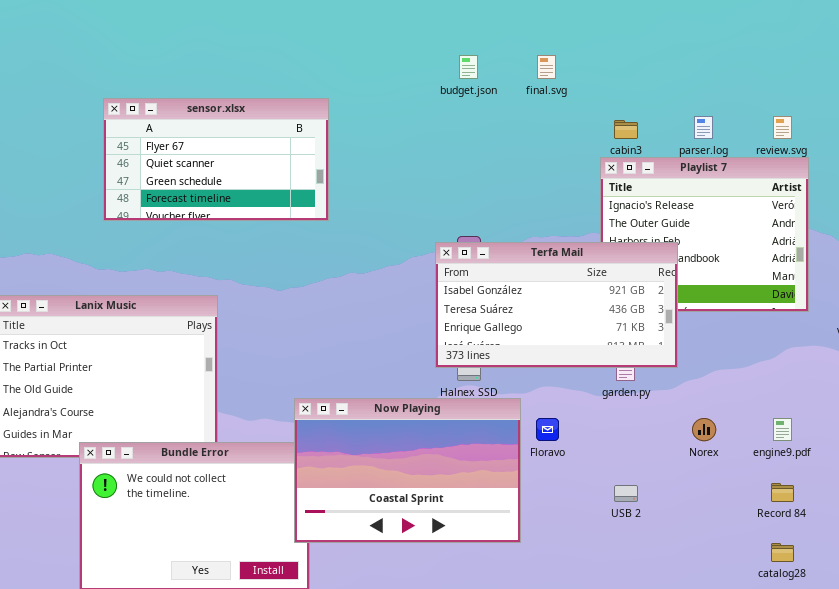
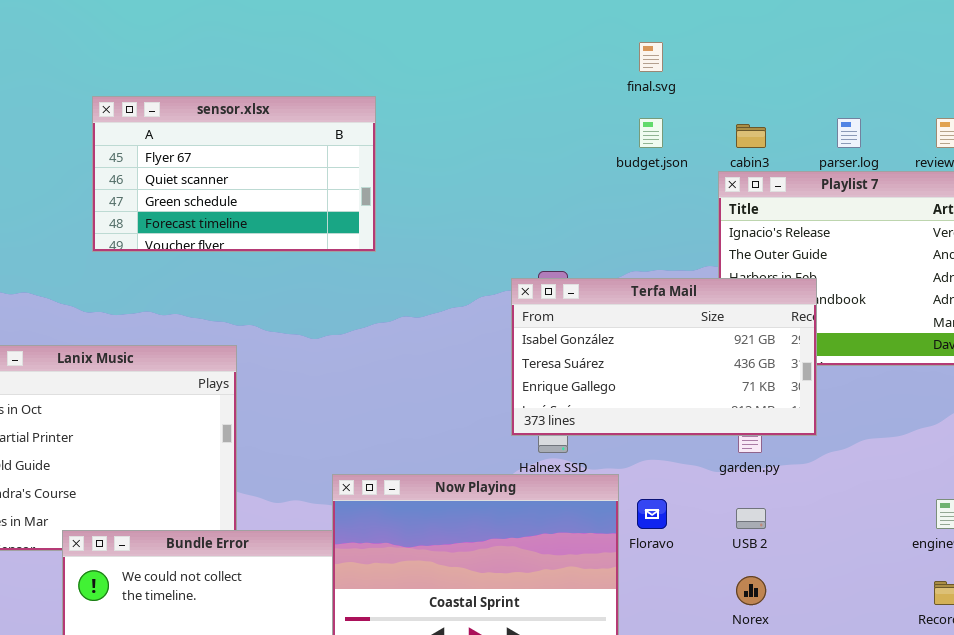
budget.json: [459,55,478,79] -> [639,118,663,148], moved
Norex: [692,418,716,441] -> [736,576,766,605], moved
USB 2: [614,485,638,502] -> [736,508,766,529], moved

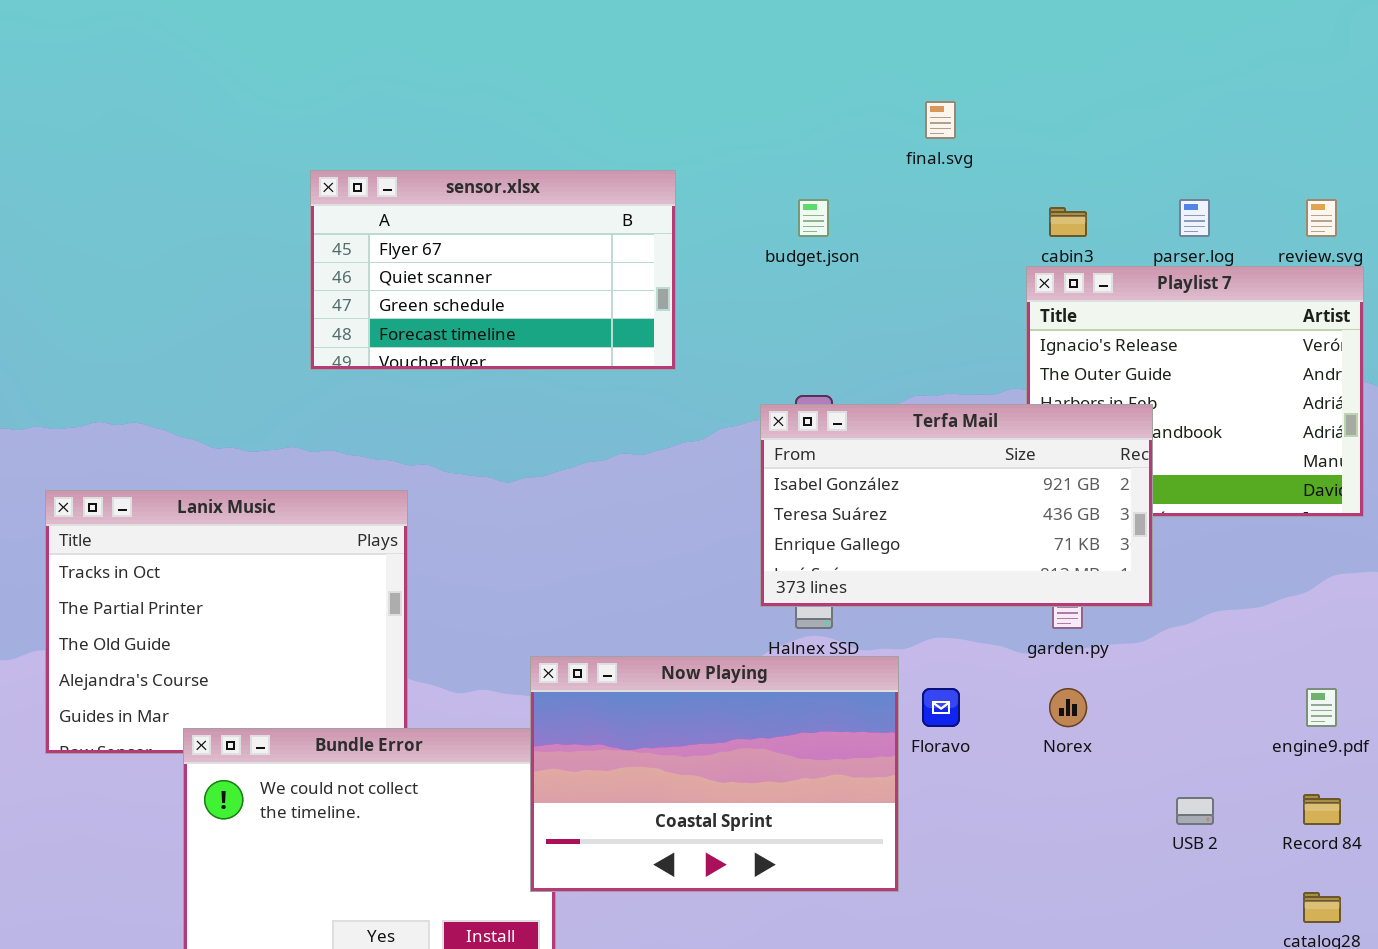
sensor.xlsx: [92,96,376,252] -> [310,170,676,370], moved
budget.json: [639,118,663,148] -> [798,199,829,237], moved
USB 2: [736,508,766,529] -> [1176,797,1214,825], moved
Norex: [736,576,766,605] -> [1049,688,1087,727], moved

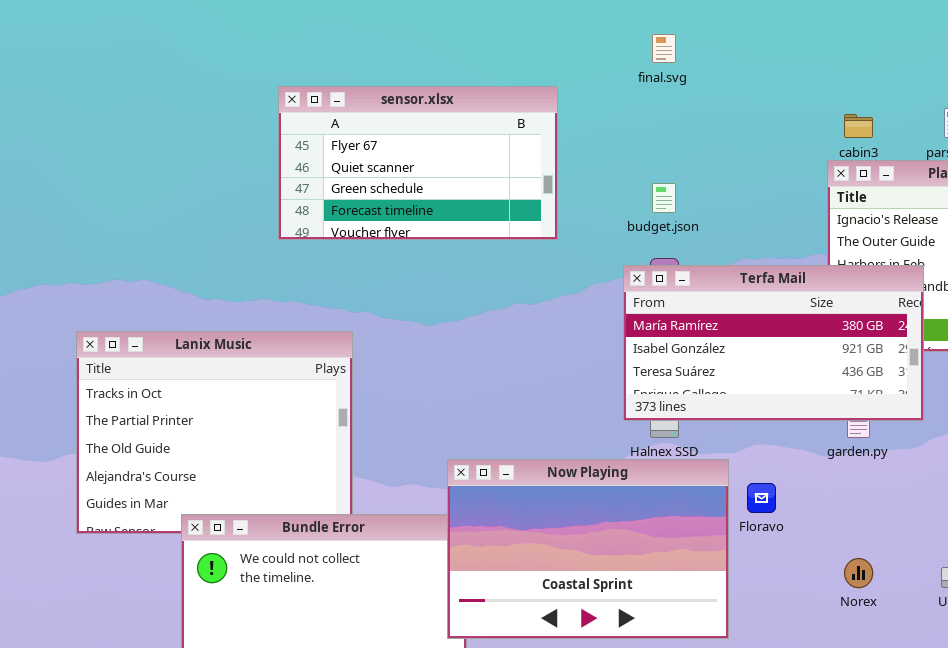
final.svg: [925,101,956,139] -> [652,34,676,63], moved
budget.json: [798,199,829,237] -> [652,183,676,213], moved
Terfa Mail: [760,404,1153,607] -> [623,265,924,421], scrolled up 1 row
Norex: [1049,688,1087,727] -> [844,558,873,588], moved

